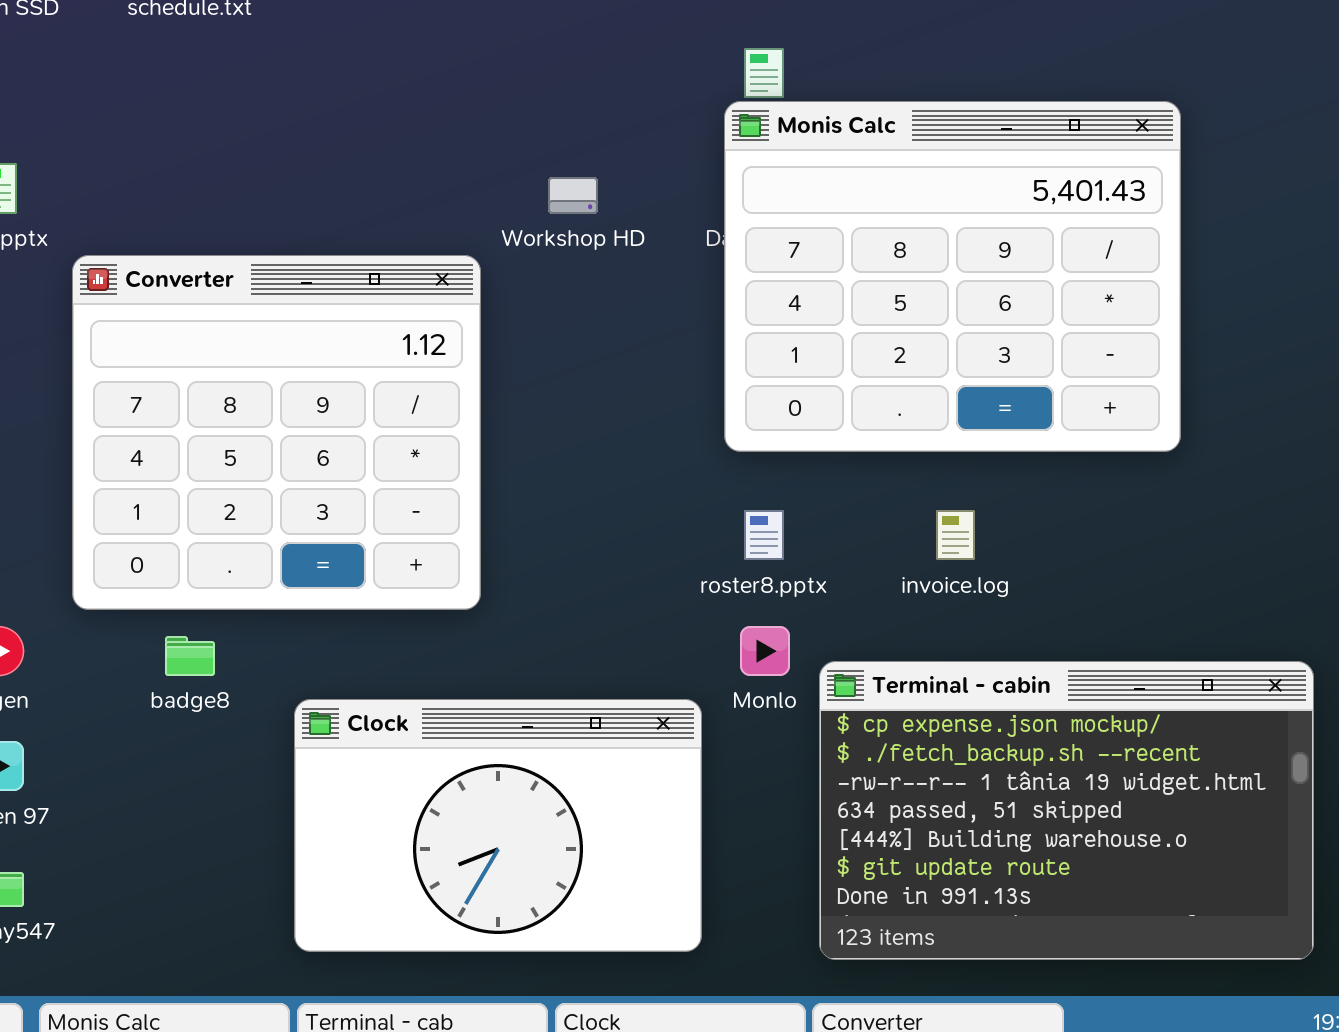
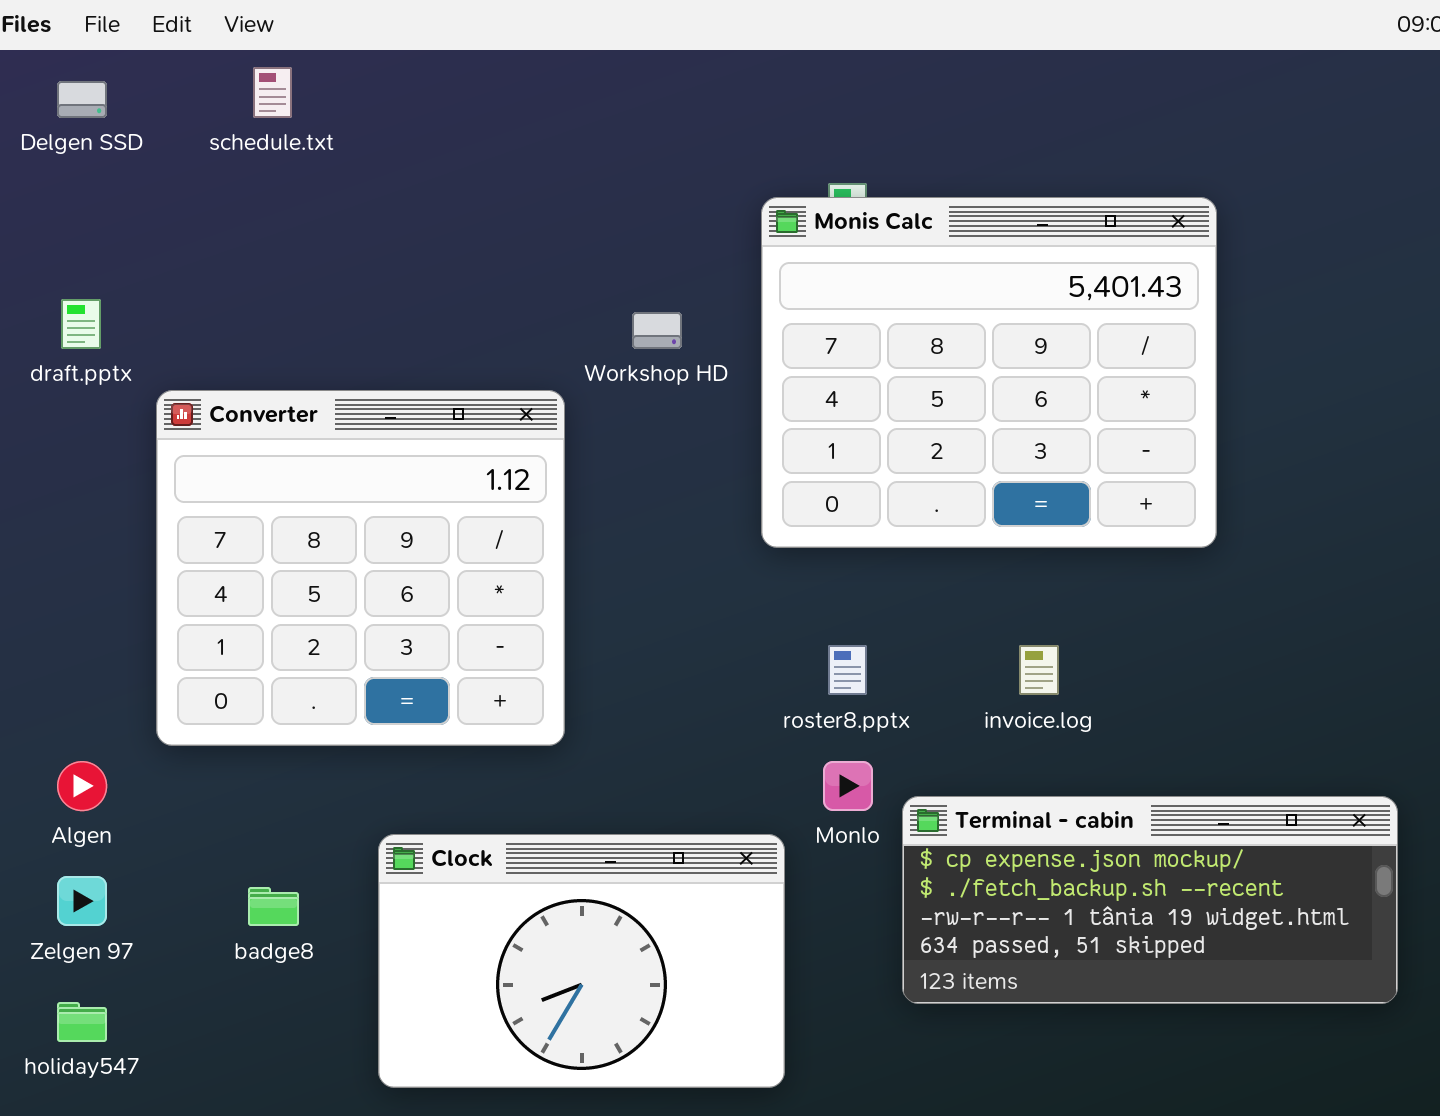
Monis Calc: [724,101,1181,452] -> [761,197,1217,548], moved
badge8: [165,636,215,676] -> [248,887,299,926], moved
Terminal - cabin: [819,661,1314,960] -> [902,796,1398,1004], resized

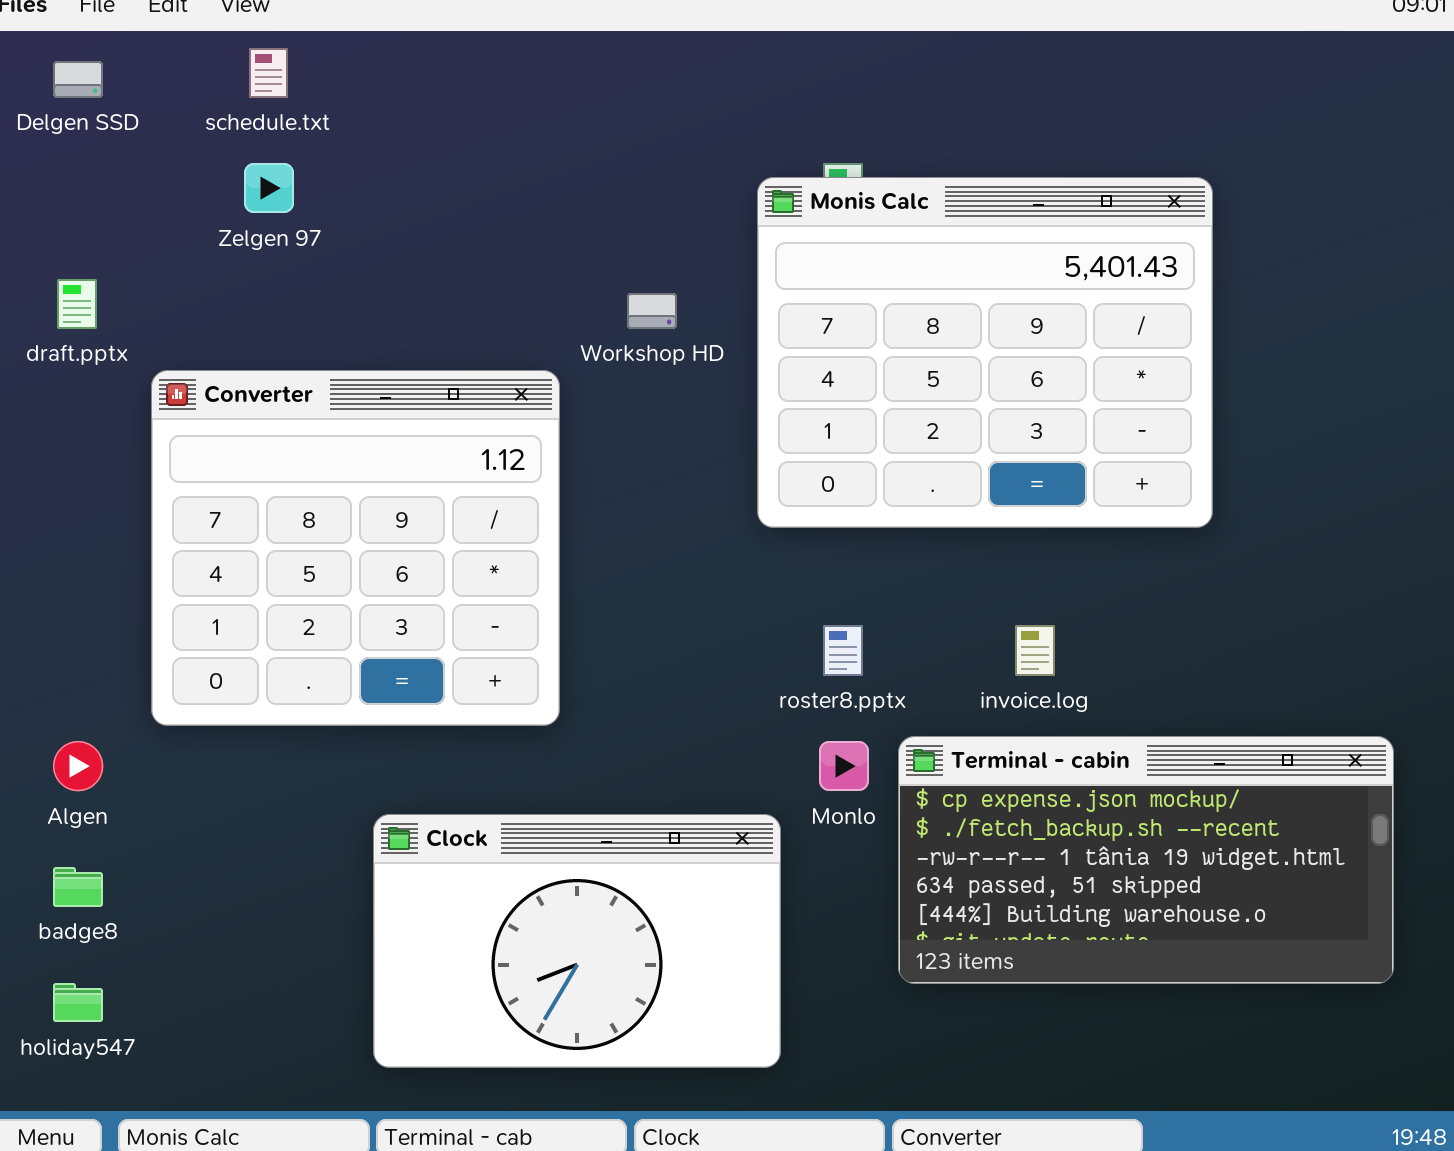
Terminal - cabin: [902,796,1398,1004] -> [898,736,1394,984], resized
Zelgen 97: [57,876,107,926] -> [244,163,294,213], moved
badge8: [248,887,299,926] -> [53,867,103,907], moved

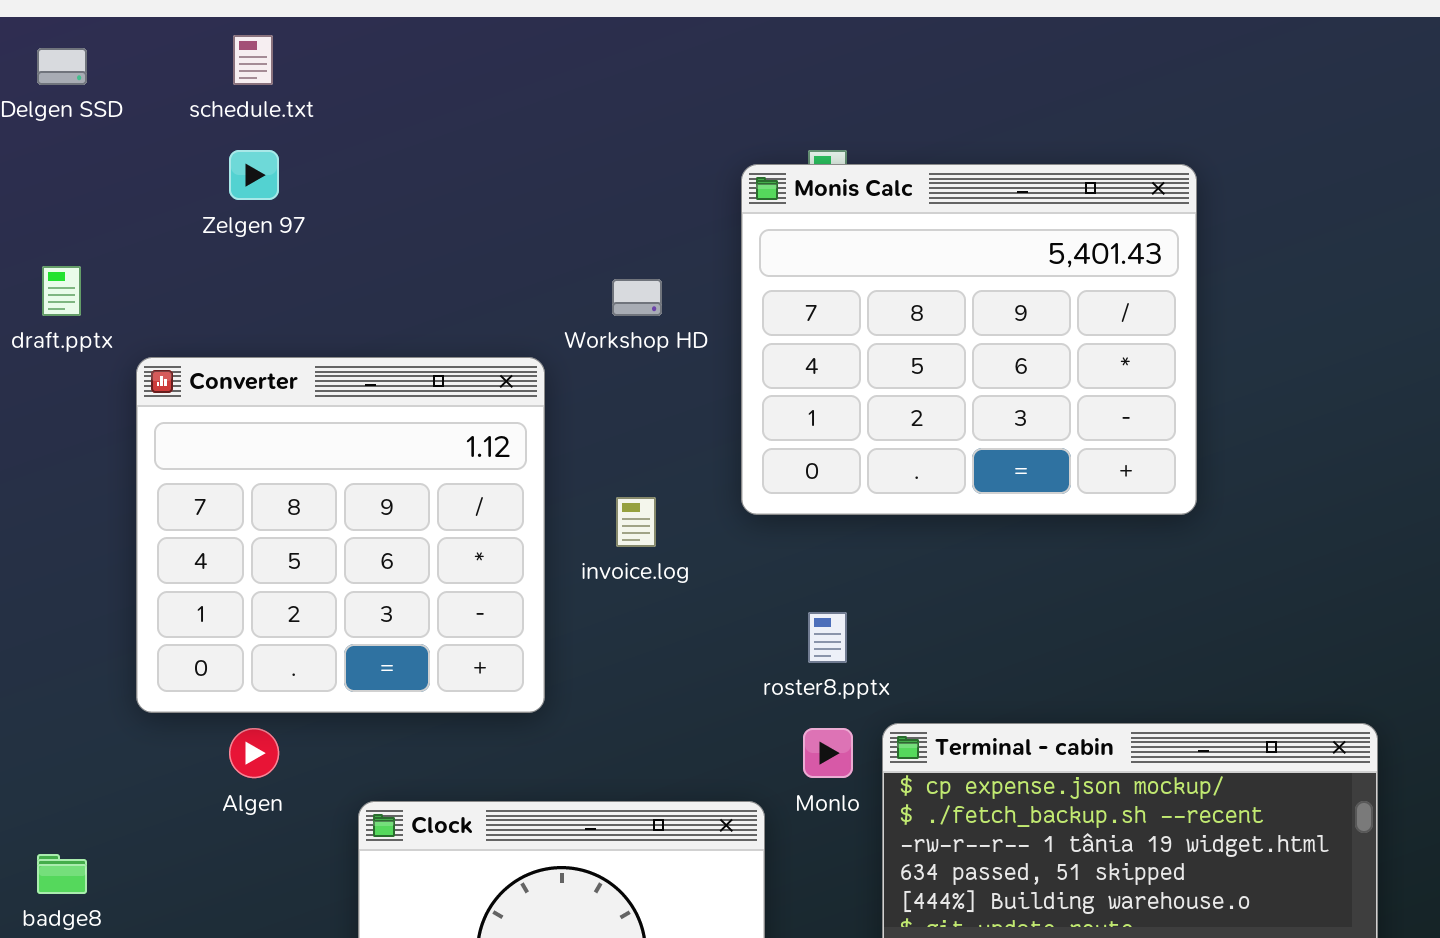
invoice.log: [1015,625,1055,676] -> [616,497,656,547], moved
Algen: [53,741,103,791] -> [229,728,279,778], moved

